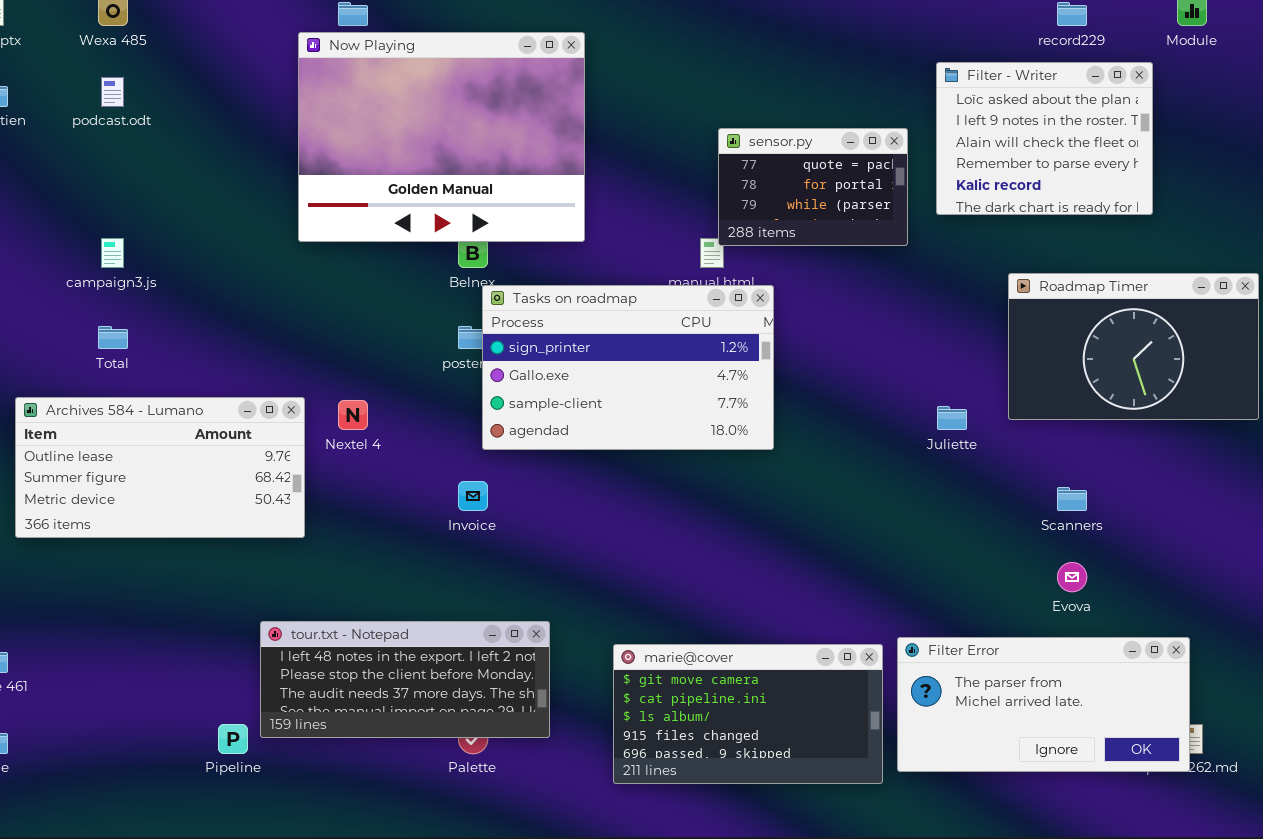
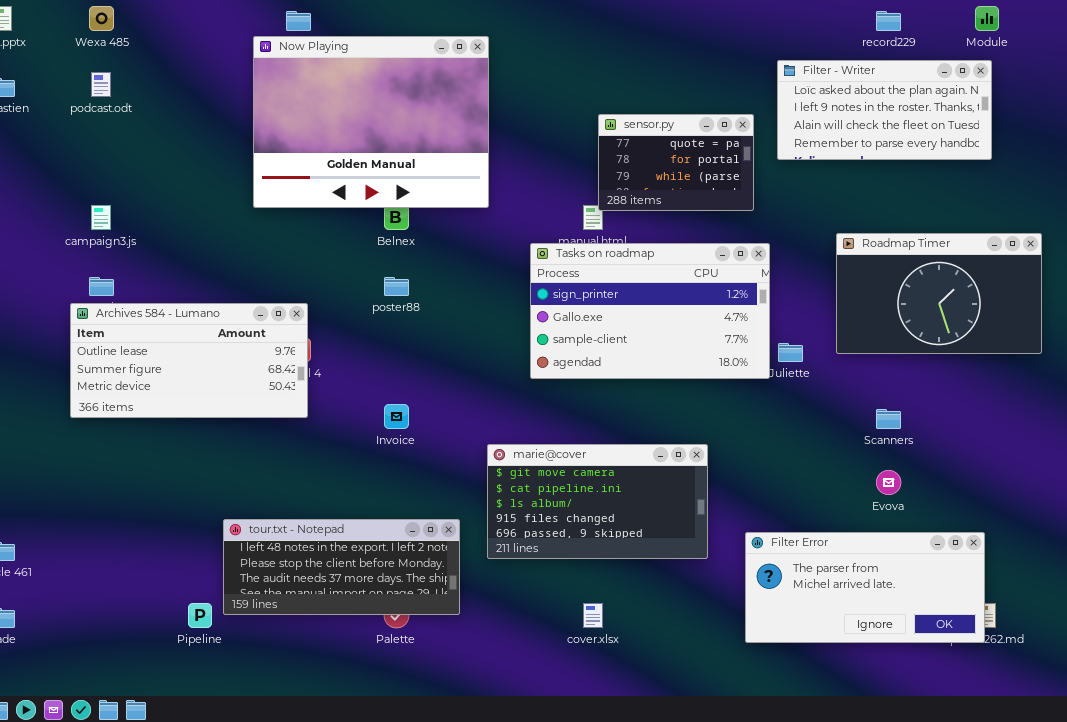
Filter - Writer: [936,62,1153,215] -> [777,60,992,160], resized
Tasks on roadmap: [482,285,774,450] -> [530,243,770,379], moved
Archives 584 - Lumano: [15,397,305,538] -> [70,303,308,418], moved
marie@cover: [613,644,883,784] -> [487,444,708,559], moved

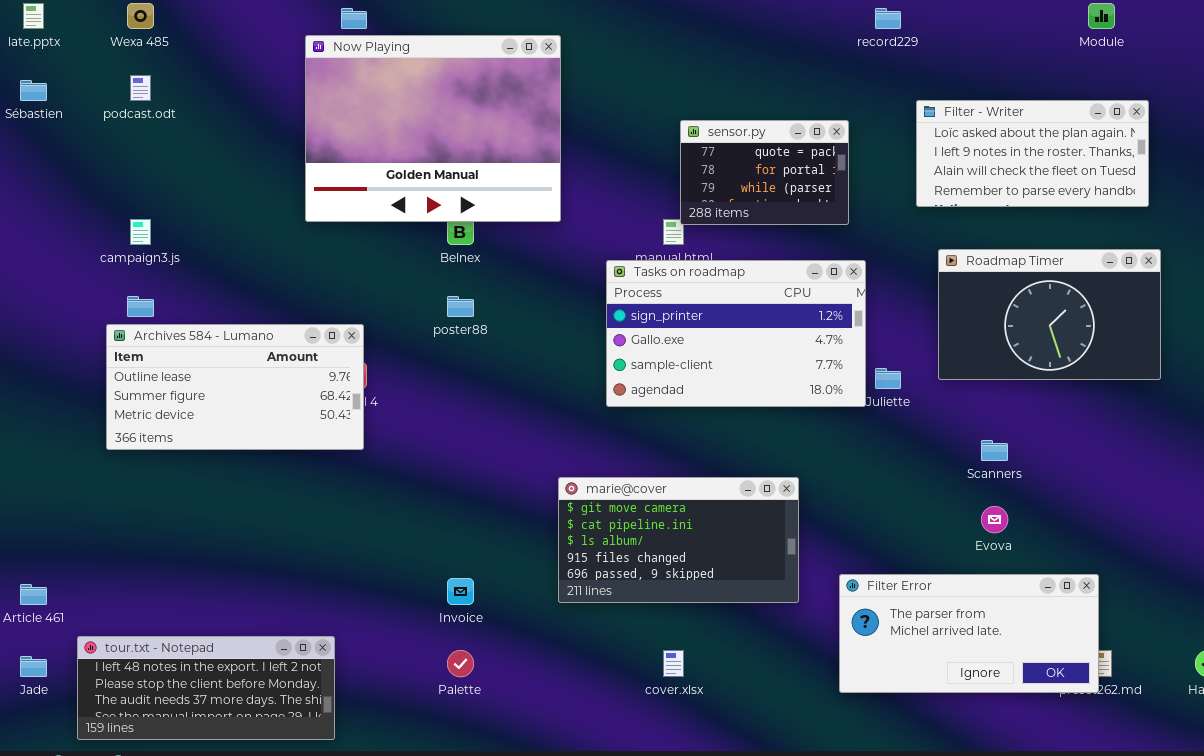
record229: [876,11,901,31] -> [875,8,901,29], moved
Filter - Writer: [777,60,992,160] -> [916,100,1149,207], moved
Invoice: [384,404,409,429] -> [447,578,474,605], moved
tour.txt - Notepad: [223,519,460,615] -> [77,636,335,740], moved

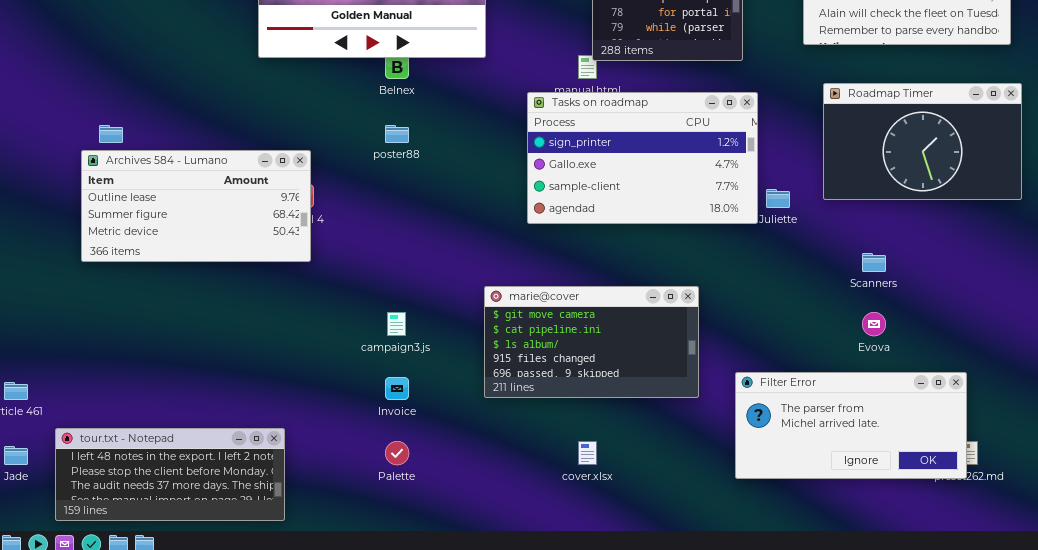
campaign3.js: [130,219,151,245] -> [387,312,406,336], moved

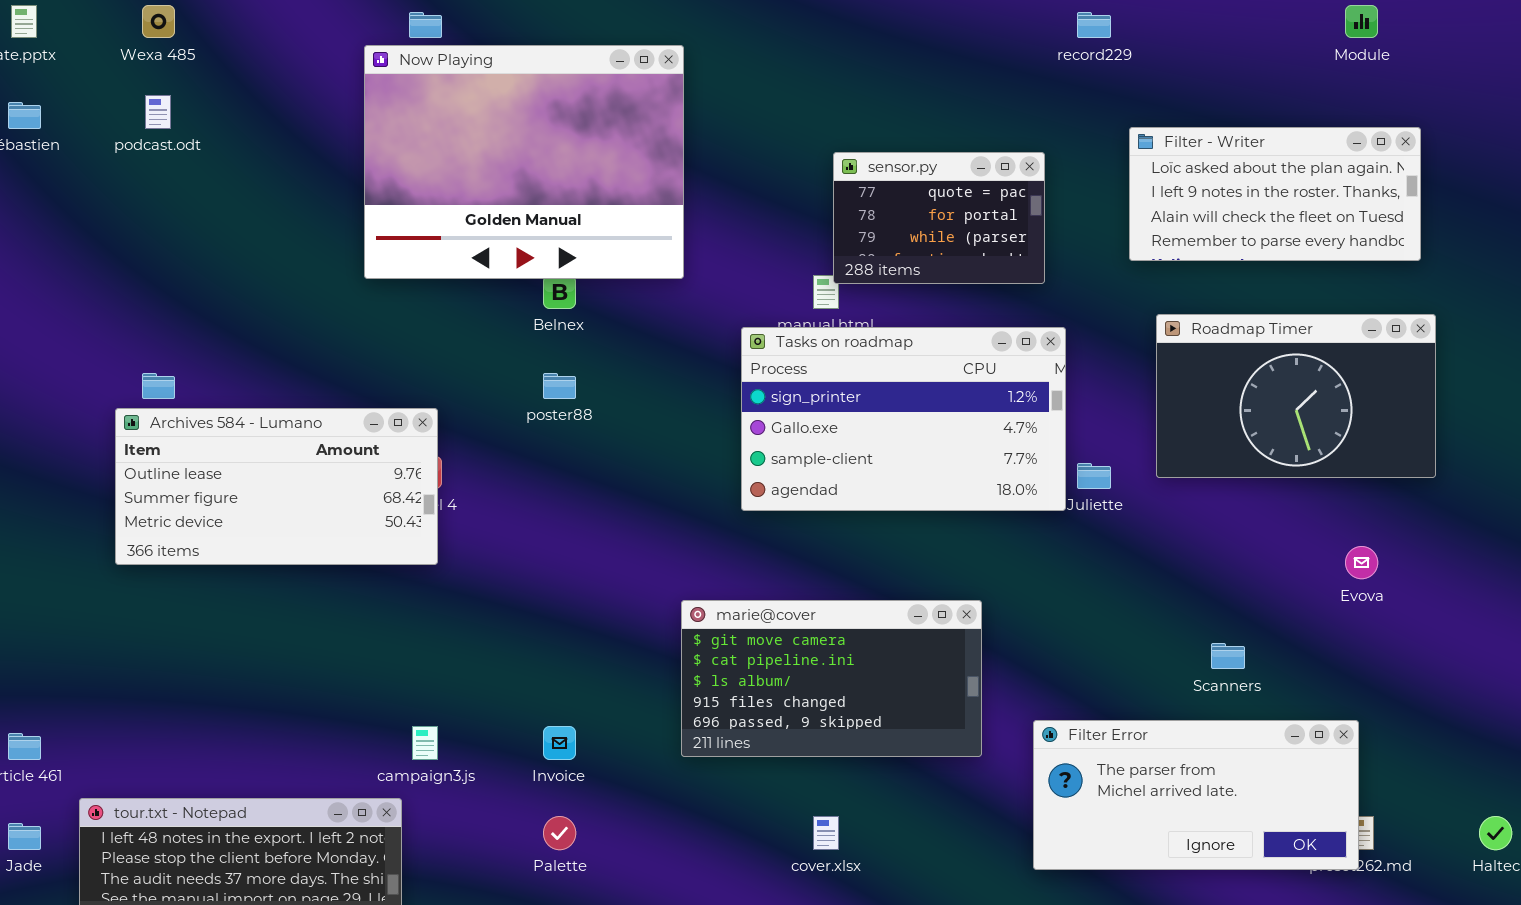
Scanners: [862,253,886,272] -> [1211,643,1245,669], moved
campaign3.js: [387,312,406,336] -> [412,726,438,760], moved
Evova: [862,312,886,336] -> [1345,546,1378,579], moved

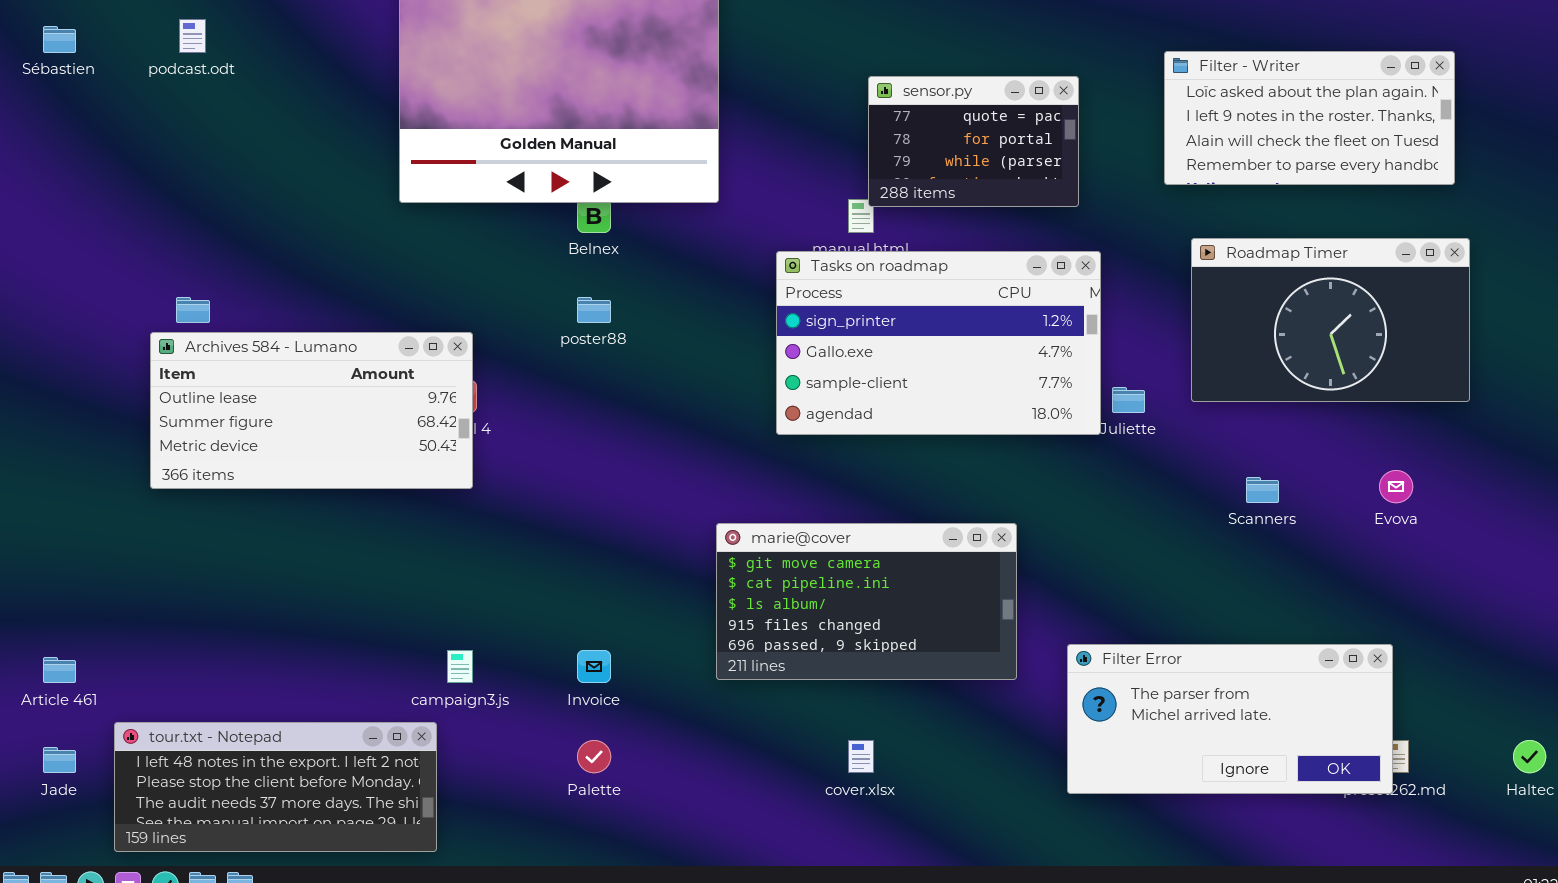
Scanners: [1211,643,1245,669] -> [1246,477,1279,503], moved

